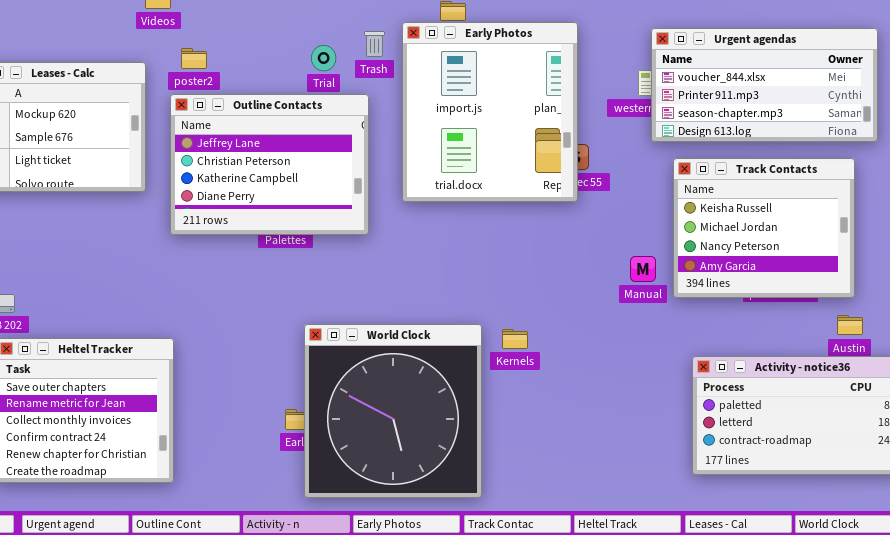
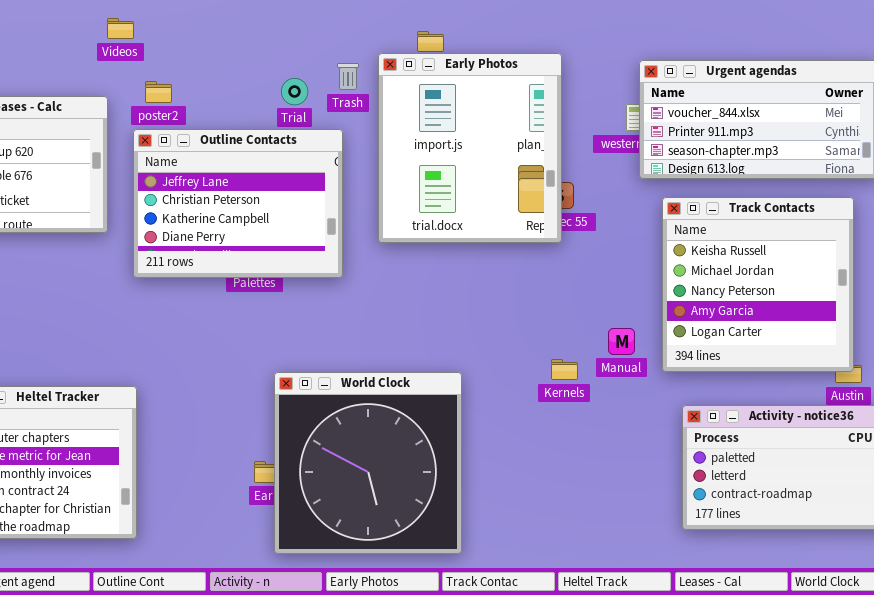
Track Contacts: [673,158,855,298] -> [662,197,854,372], resized
Manual: [630,256,656,282] -> [608,328,635,355], moved
Kernels: [502,329,528,349] -> [551,359,578,380], moved

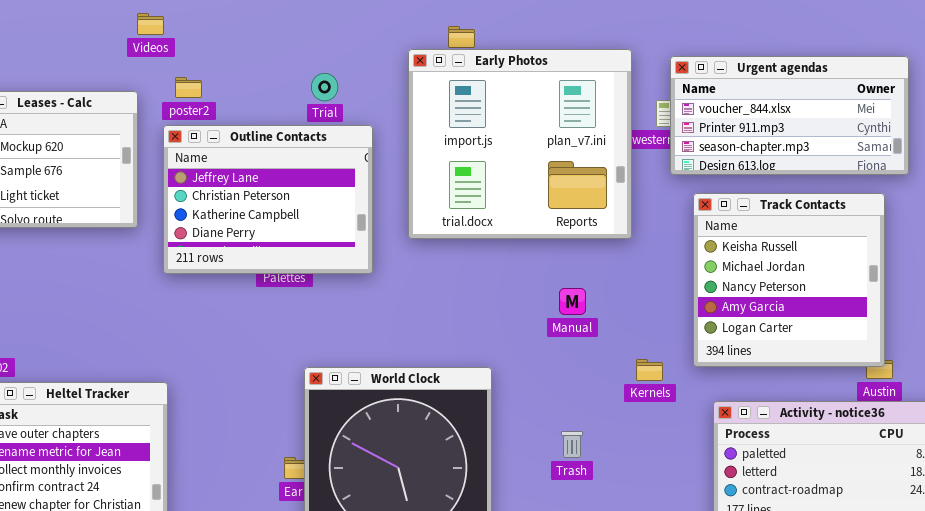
Early Photos: [378,53,562,243] -> [408,49,632,239], resized
Trash: [337,63,359,90] -> [561,431,583,458], moved
Manual: [608,328,635,355] -> [559,288,586,315], moved
Kernels: [551,359,578,380] -> [636,359,663,381], moved

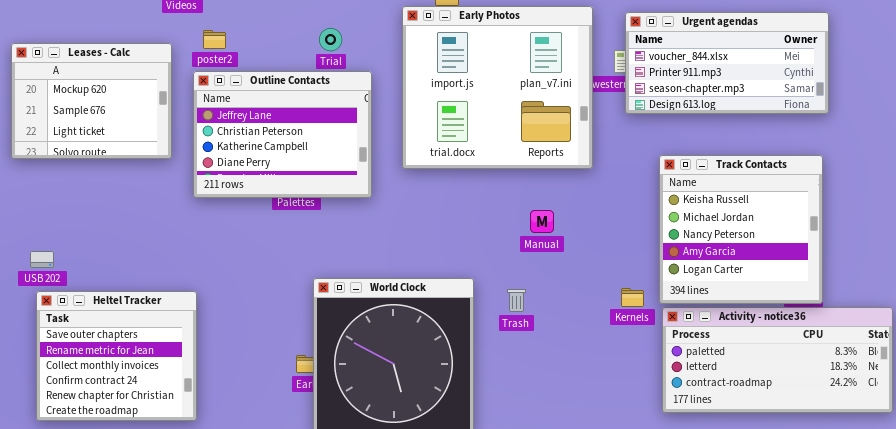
Track Contacts: [693,193,885,367] -> [659,155,823,304], moved
Kernels: [636,359,663,381] -> [621,288,644,307], moved
Trash: [561,431,583,458] -> [507,289,526,312], moved

